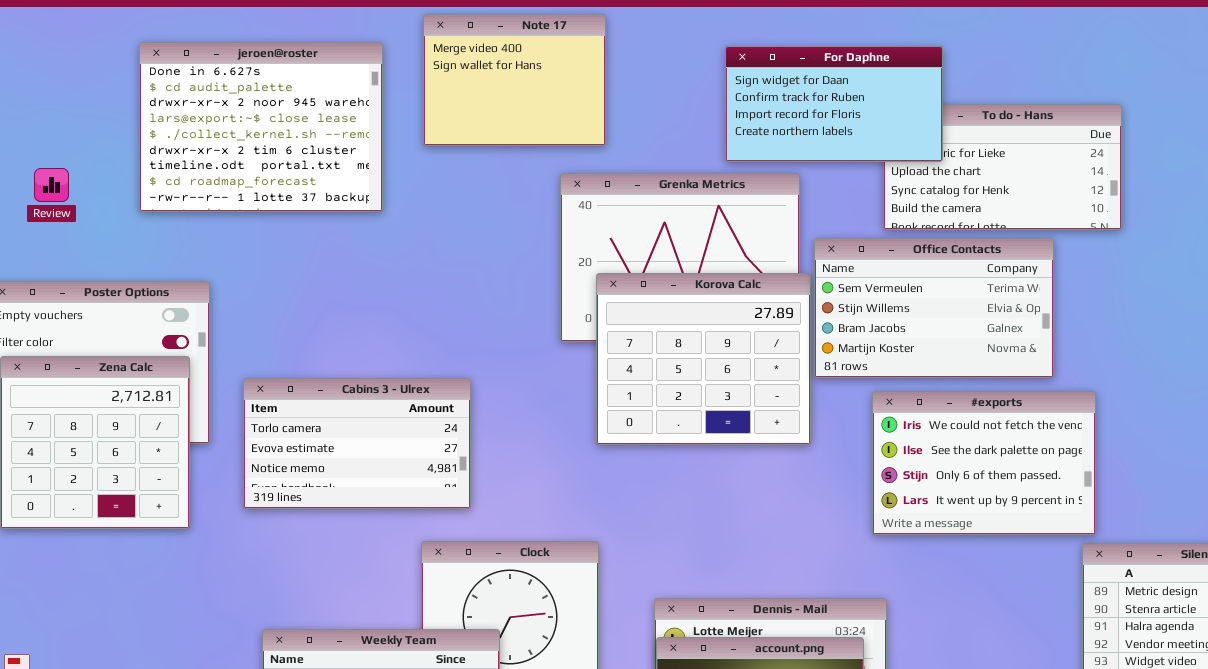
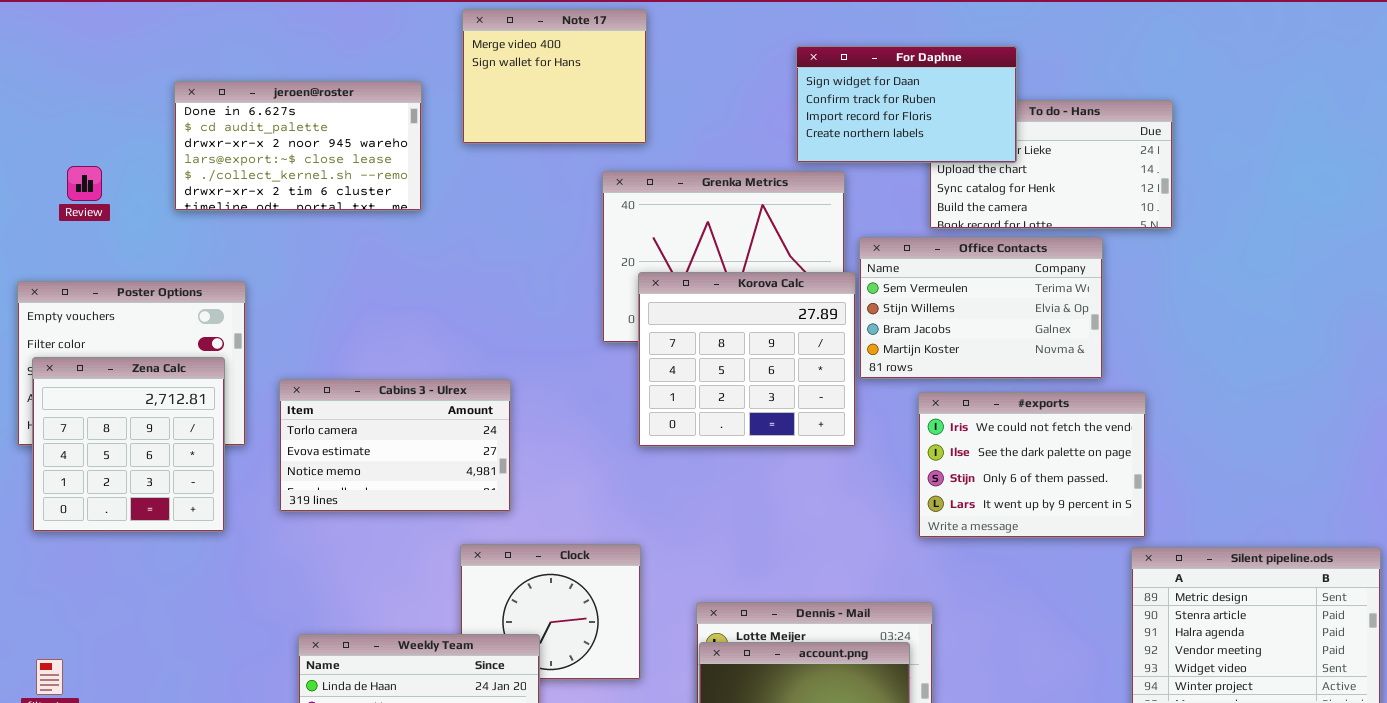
jeroen@roster: [139,42,383,212] -> [174,81,422,211], resized
For Daphne: [725,46,943,162] -> [796,46,1017,163], moved

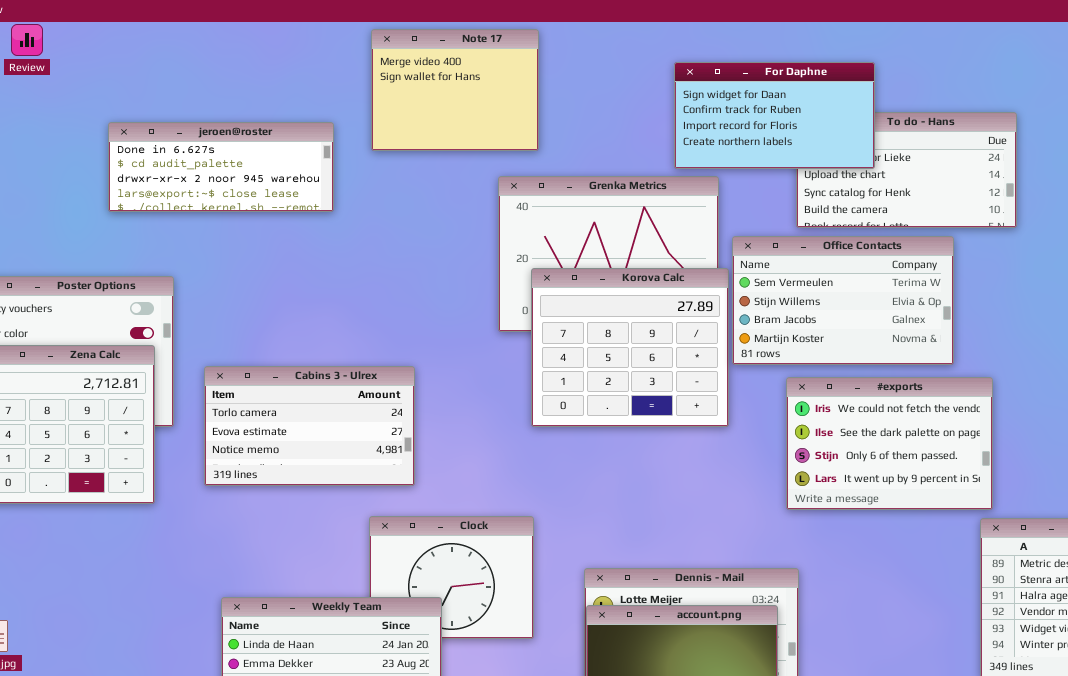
jeroen@roster: [174,81,422,211] -> [108,122,334,212], resized
Review: [67,166,102,201] -> [11,24,43,56], moved

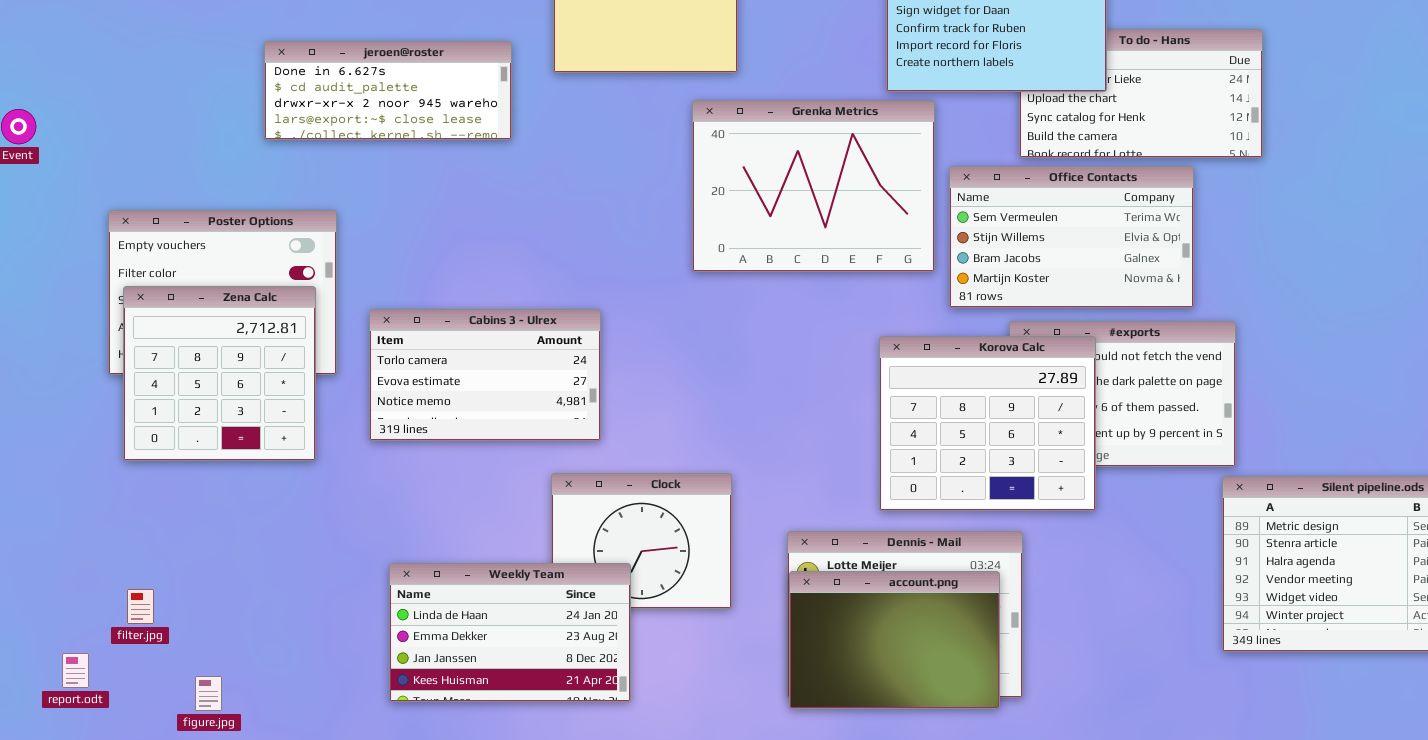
Korova Calc: [531,268,729,427] -> [879,336,1096,511], moved

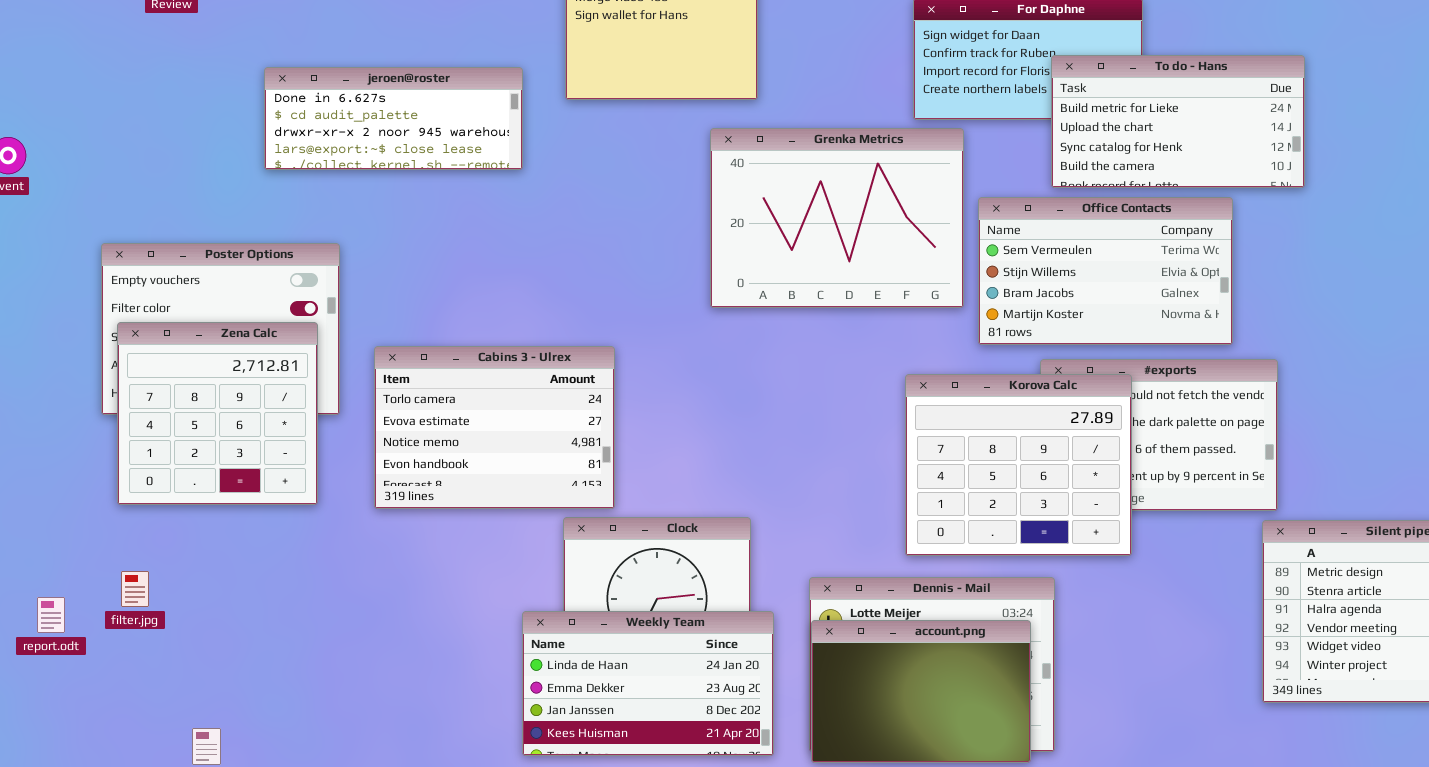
To do - Hans: [1019,29,1263,158] -> [1051,55,1305,188], raised
Cabins 3 - Ulrex: [369,309,601,441] -> [374,346,615,509], resized
Weekly Team: [389,563,631,702] -> [522,611,774,756], moved
filter.jpg: [127,589,154,624] -> [121,571,149,607], moved
report.odt: [62,653,89,688] -> [37,597,65,633], moved

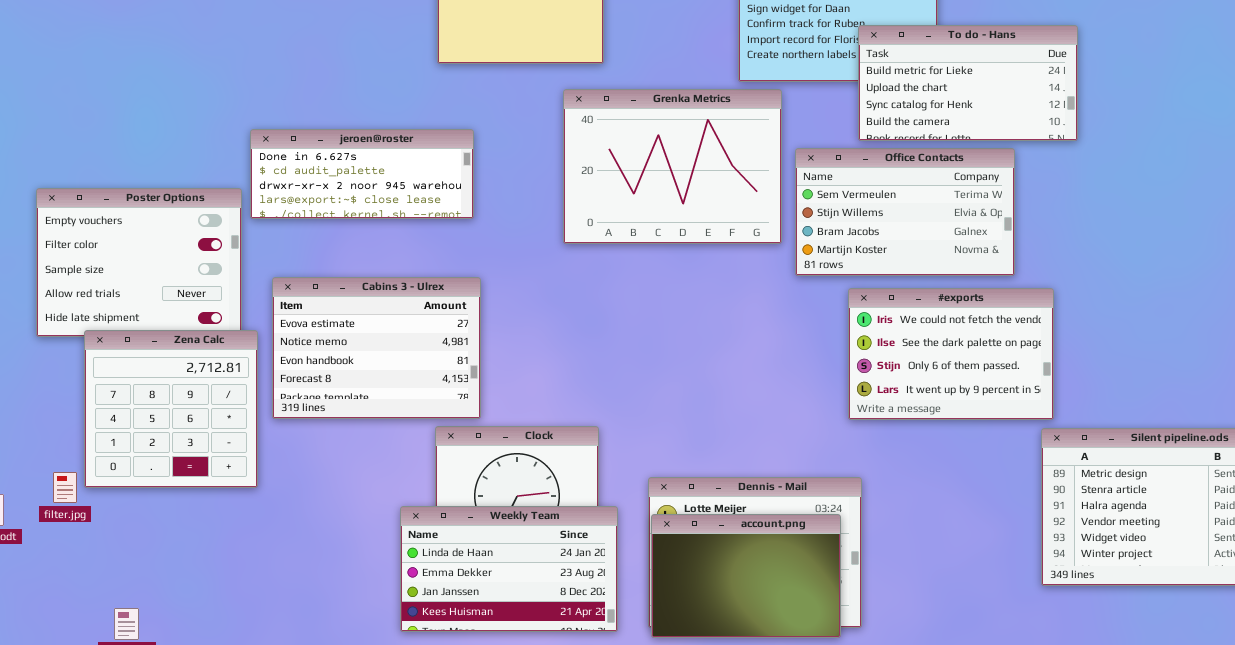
jeroen@roster: [264,67,523,170] -> [250,129,474,219], moved
Zena Calc: [117,322,318,505] -> [84,330,258,488], moved
Cabins 3 - Ulrex: [374,346,615,509] -> [272,277,481,419], scrolled down 1 row
Korova Calc: [905,374,1132,556] -> none, closed

